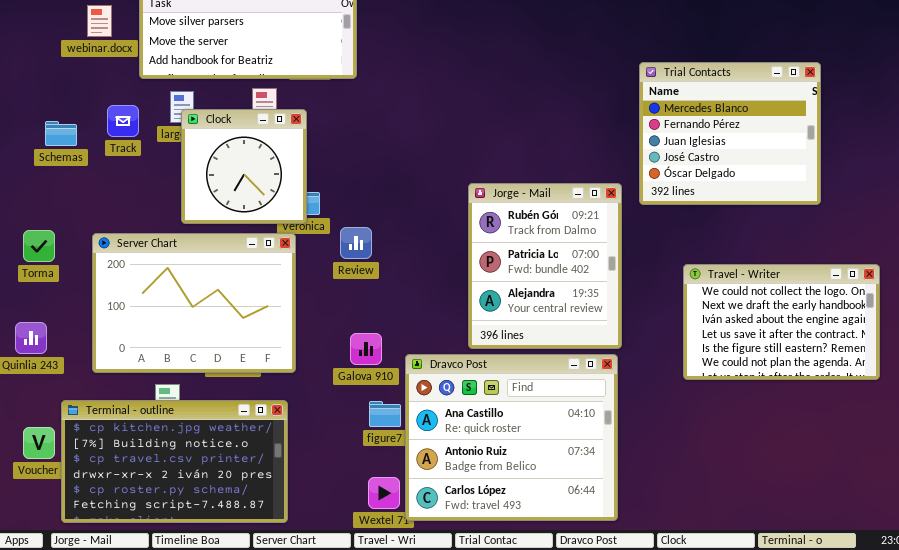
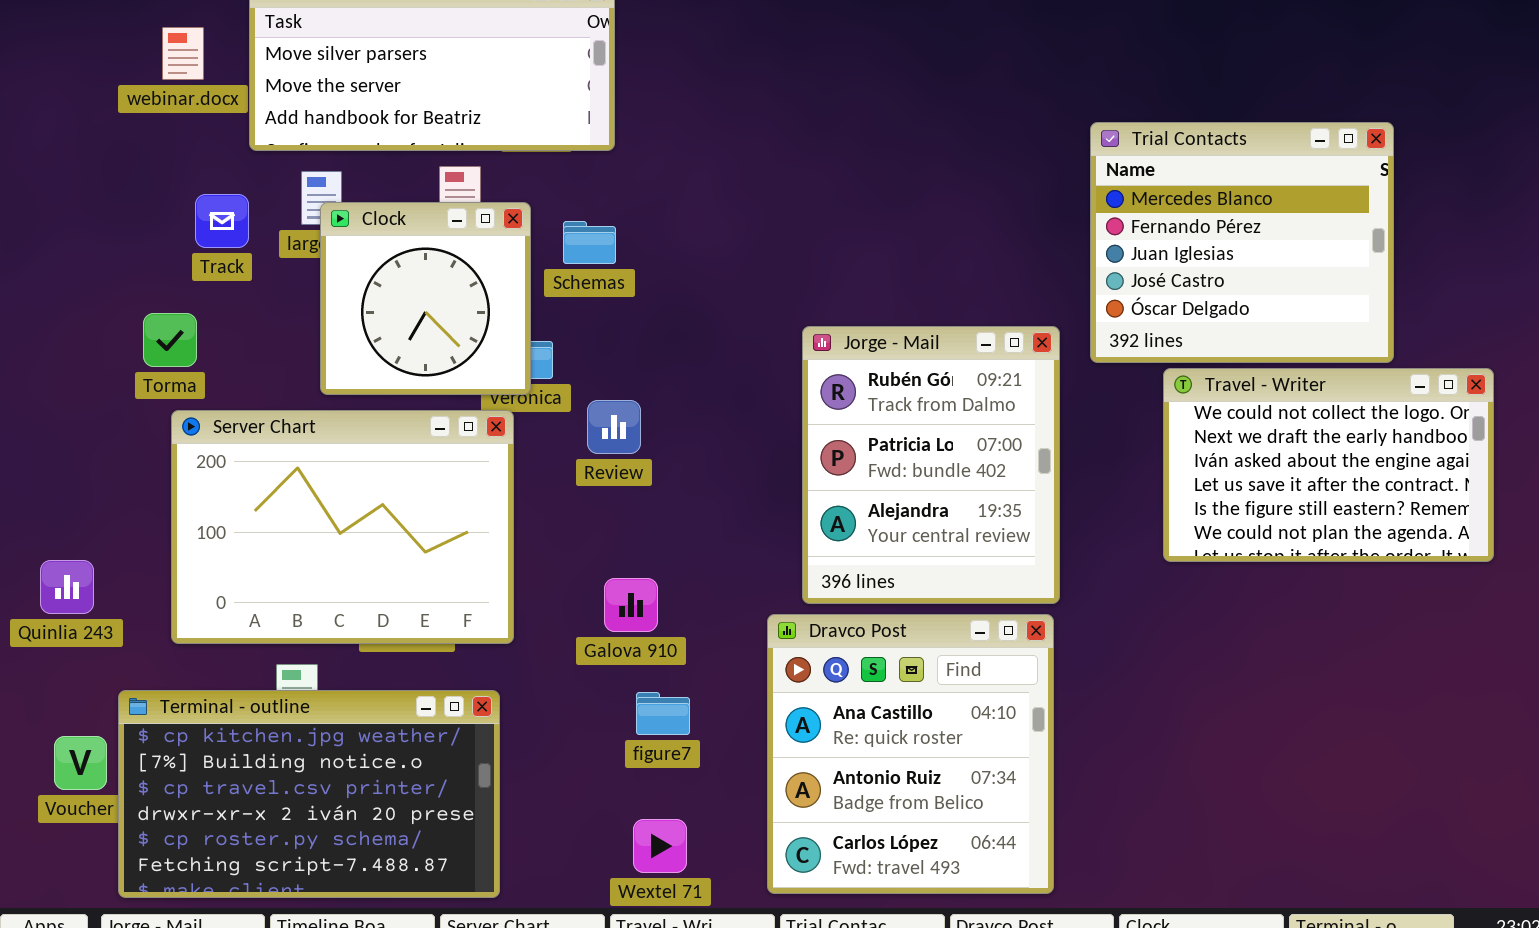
Schemas: [45,121,77,146] -> [563,221,616,264], moved
Torma: [23,230,55,262] -> [143,313,197,367], moved
Travel - Writer: [683,264,880,380] -> [1163,368,1494,562], moved
Dravco Post: [405,354,618,521] -> [767,614,1054,894], resized

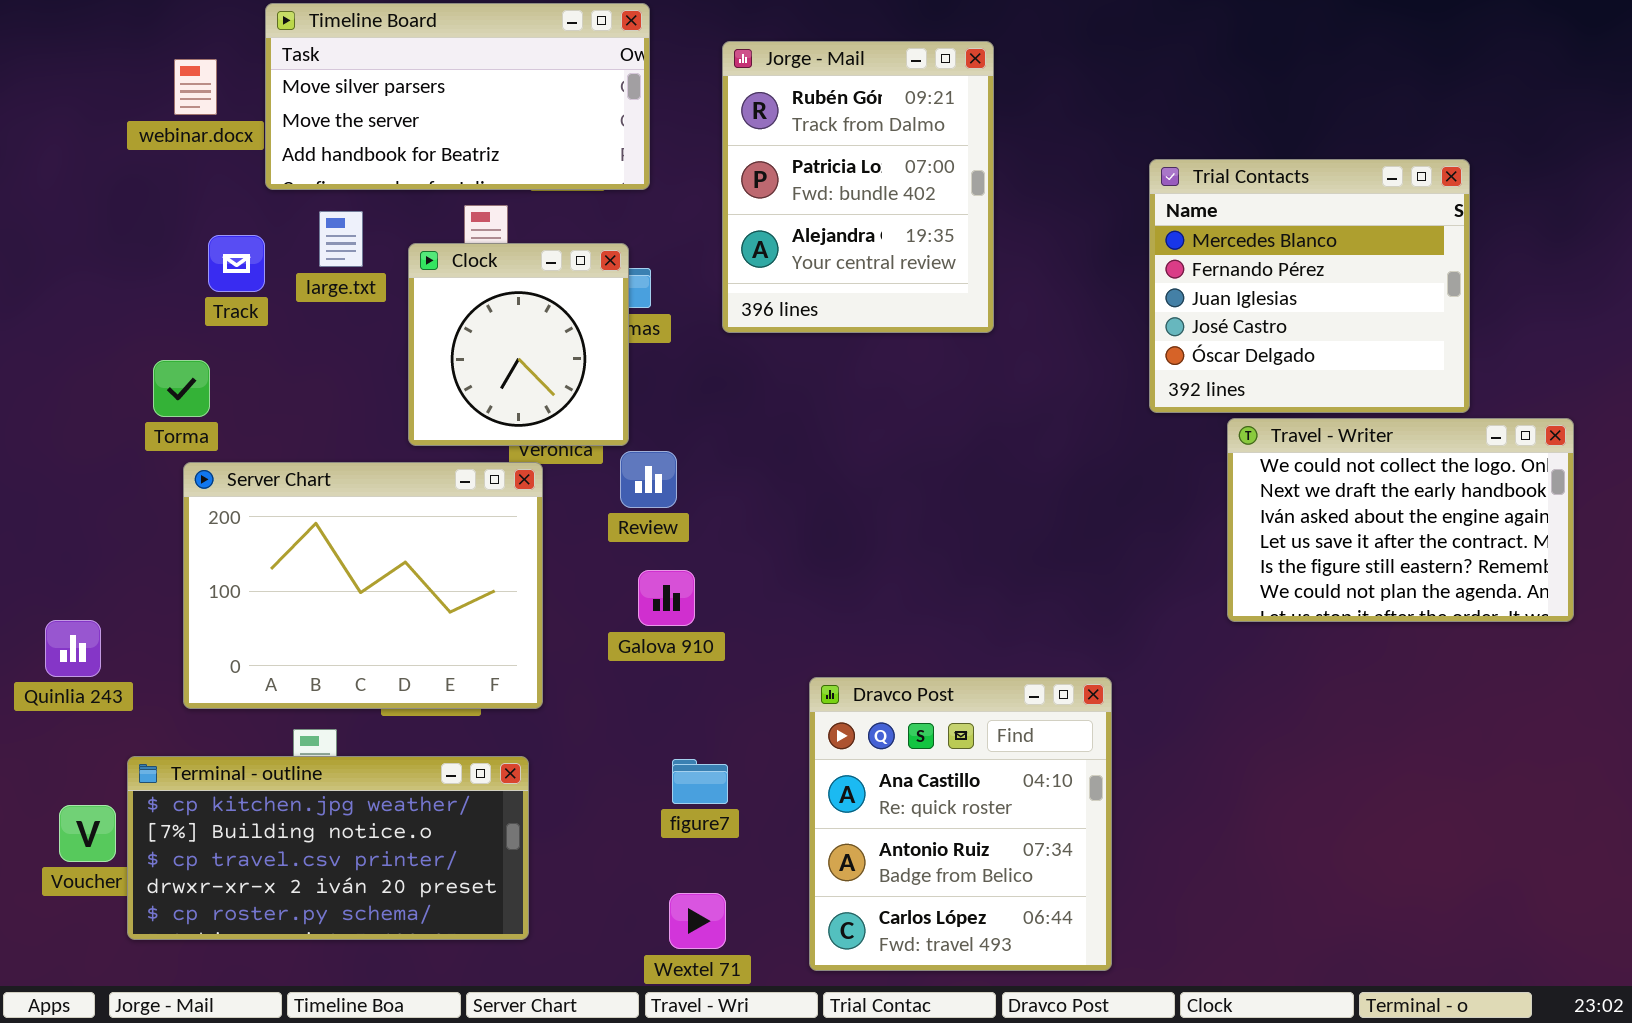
Clock: [320,202,531,395] -> [408,243,629,446], moved
Jorge - Mail: [802,326,1060,604] -> [722,41,994,333], moved
Galova 910: [604,578,658,632] -> [638,570,695,626], moved
Terminal - outline: [118,690,500,898] -> [127,756,529,940], resized

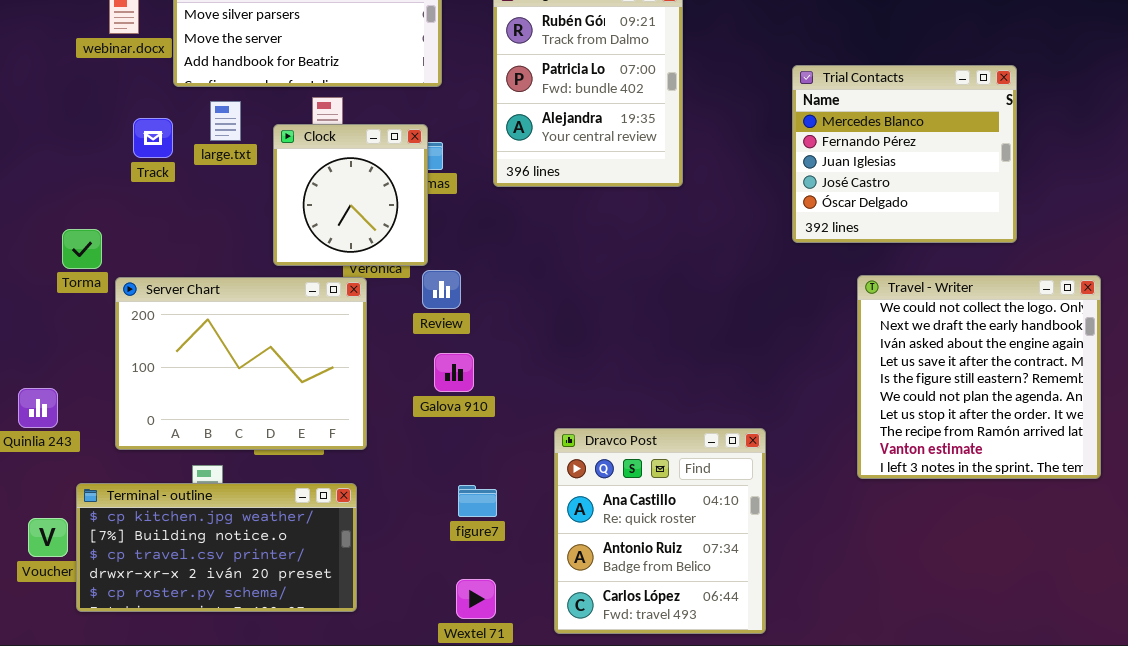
Torma: [153,360,210,417] -> [62,229,102,269], moved
Travel - Writer: [1227,418,1574,622] -> [857,275,1101,479], moved, resized

